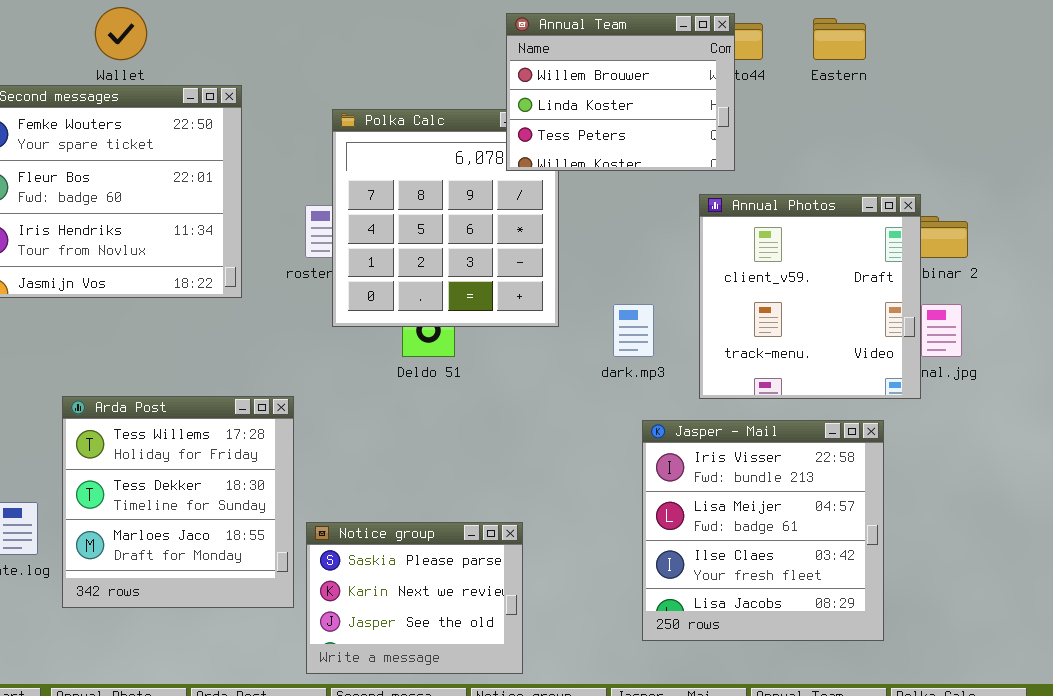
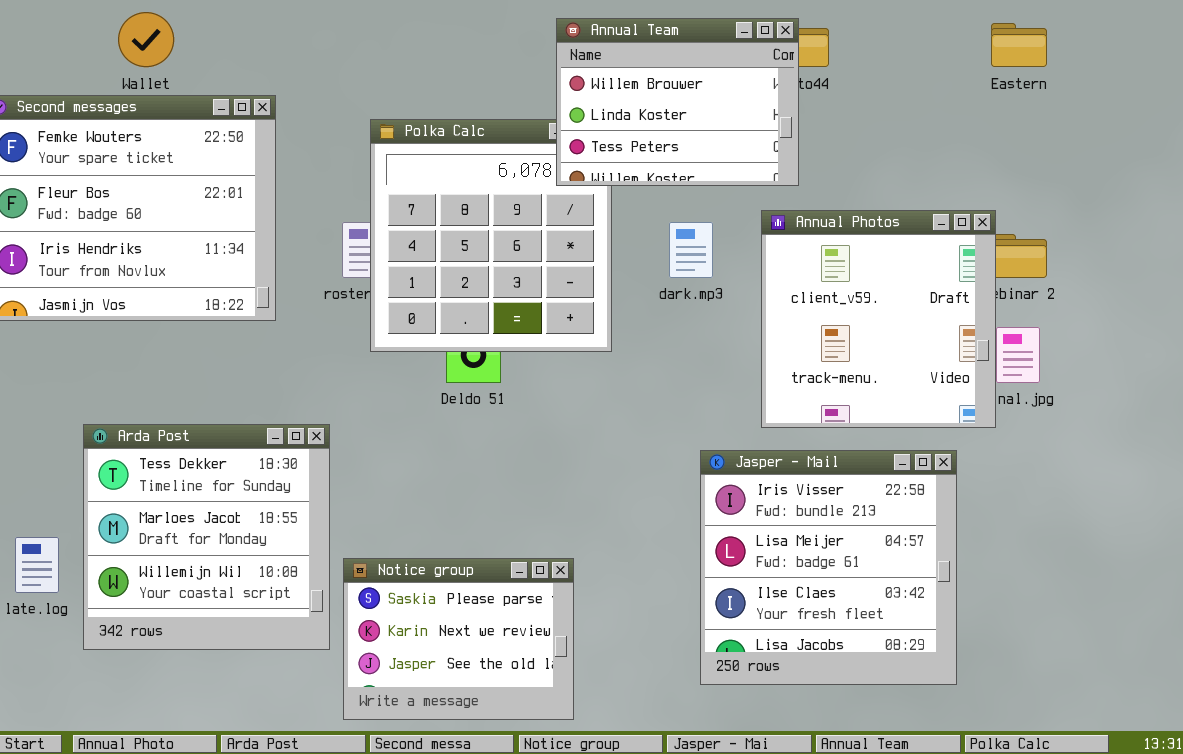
Eastern: [813,18,866,60] -> [991,23,1047,67], moved
dark.mp3: [613,304,654,357] -> [669,222,713,278], moved
Arda Post: [62,396,294,608] -> [83,424,330,650], scrolled down 1 row

